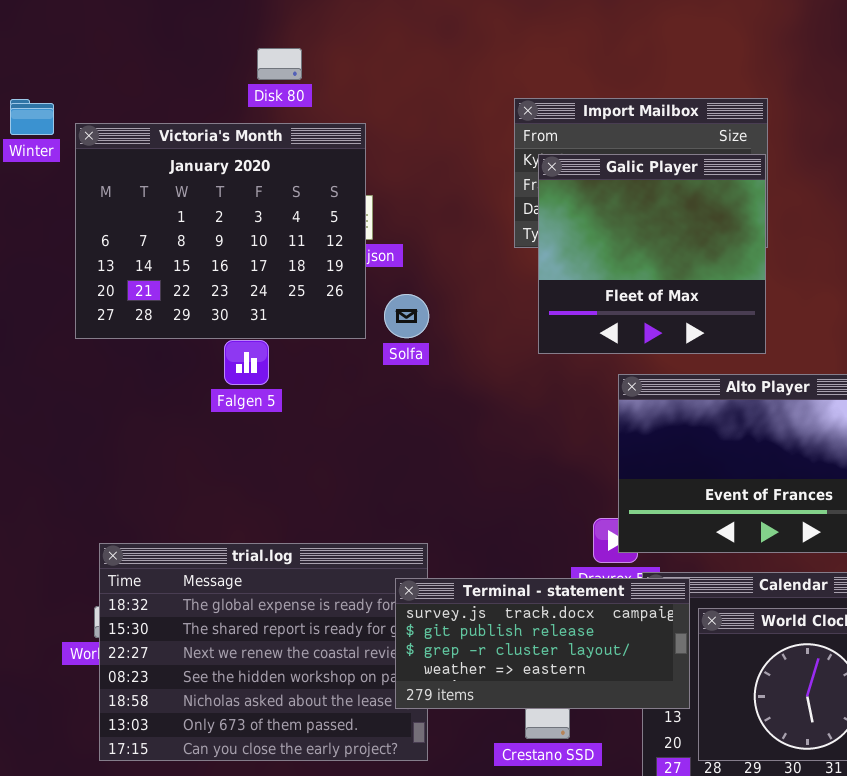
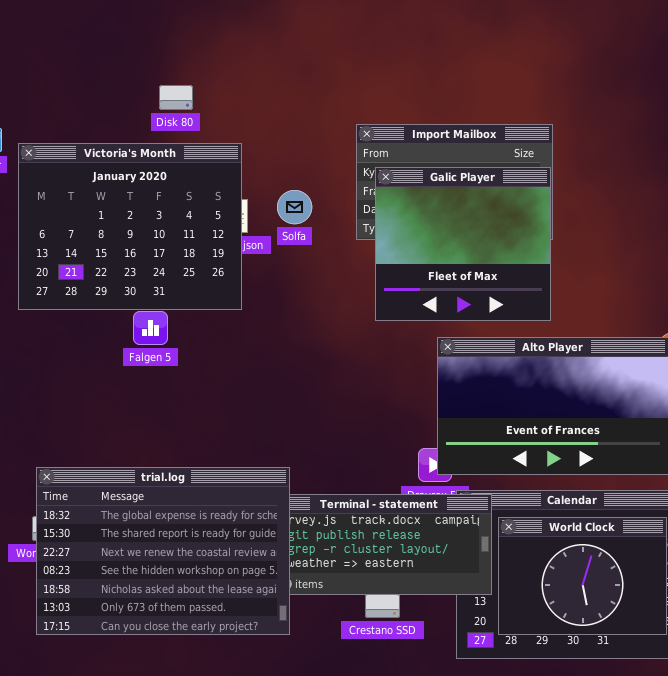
Solfa: [384,294,429,338] -> [277,190,312,224], moved
trial.log: [99,543,428,761] -> [36,467,290,635], raised

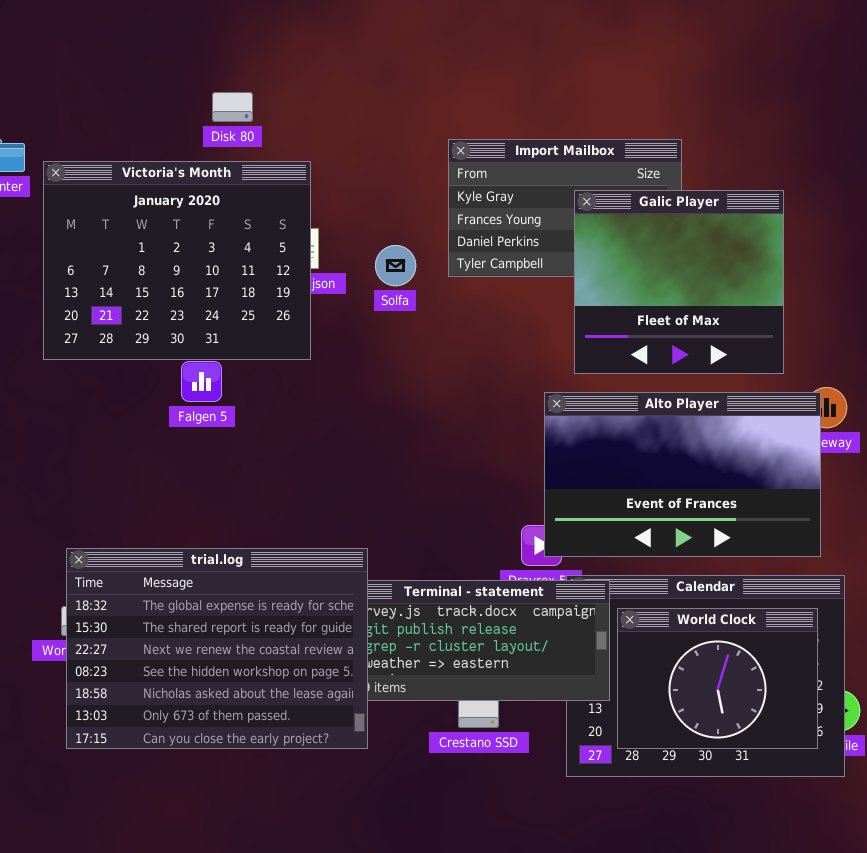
Galic Player: [375,167,551,321] -> [574,190,784,374], moved
Solfa: [277,190,312,224] -> [375,245,416,286], moved

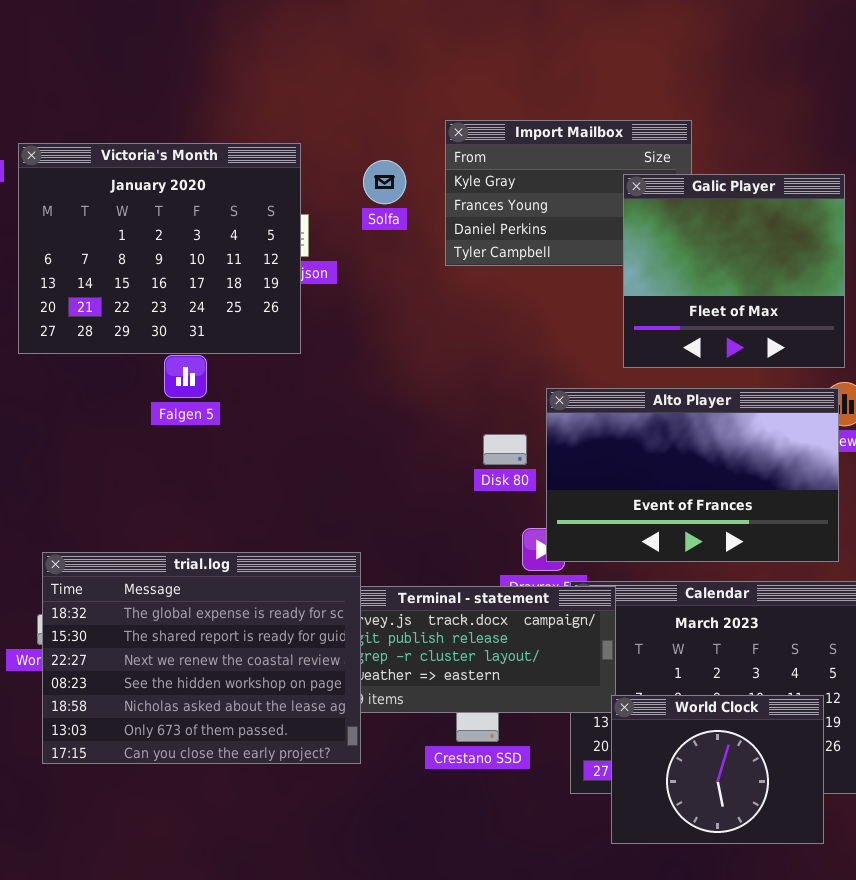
Disk 80: [212,92,253,122] -> [483,434,527,465], moved
Galic Player: [574,190,784,374] -> [623,174,845,368], moved
Solfa: [375,245,416,286] -> [363,160,406,204], moved
World Clock: [617,608,818,749] -> [611,695,824,844], moved

